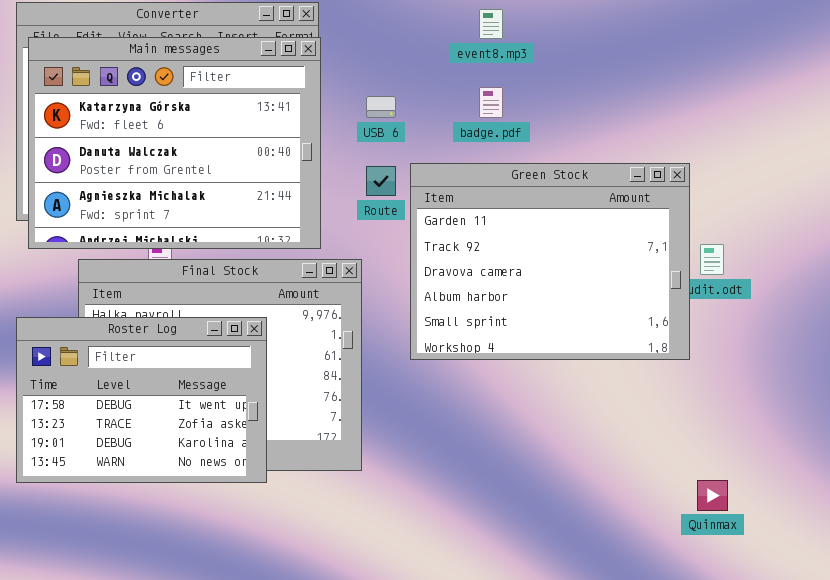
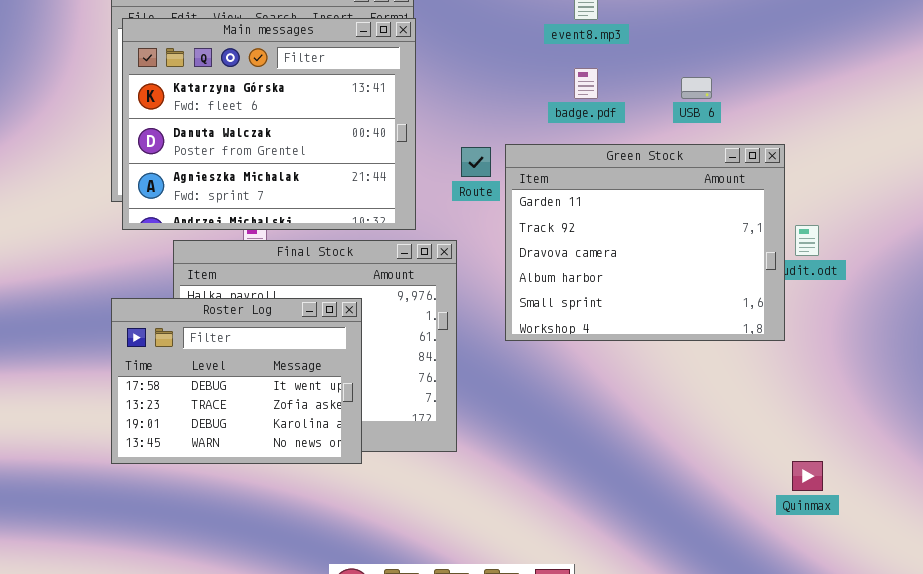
USB 6: [366,96,396,118] -> [681,77,712,99], moved

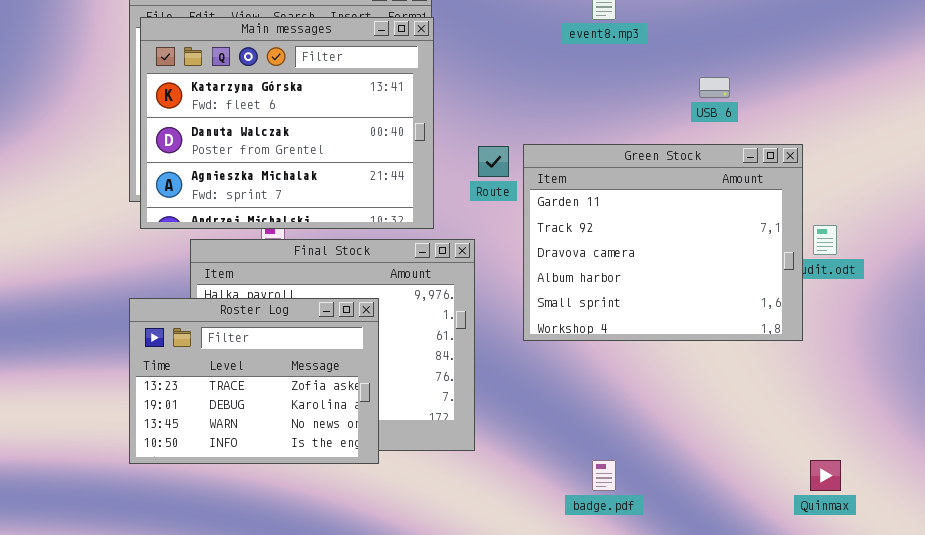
badge.pdf: [574,68,598,99] -> [592,460,616,491], moved
Roster Log: [111,298,362,464] -> [129,298,379,464], scrolled down 1 row

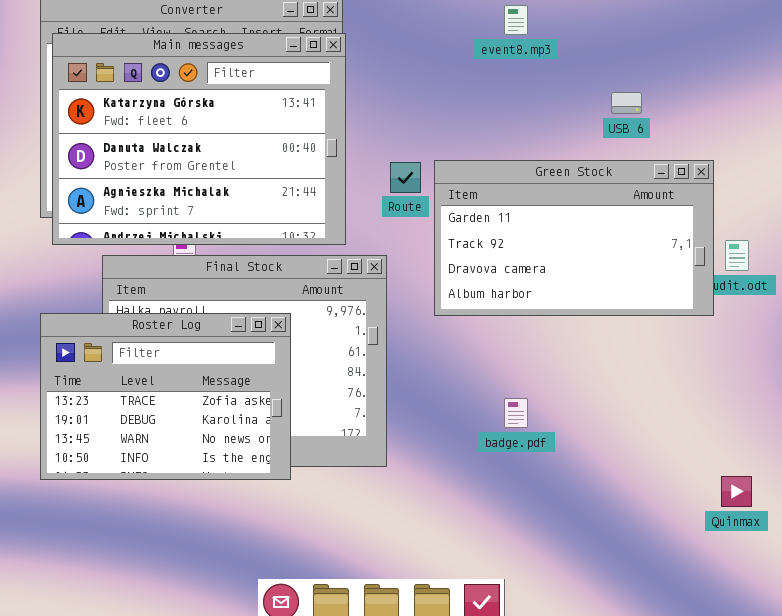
Green Stock: [523,144,803,341] -> [434,160,714,316], resized
badge.pdf: [592,460,616,491] -> [504,398,528,428], moved

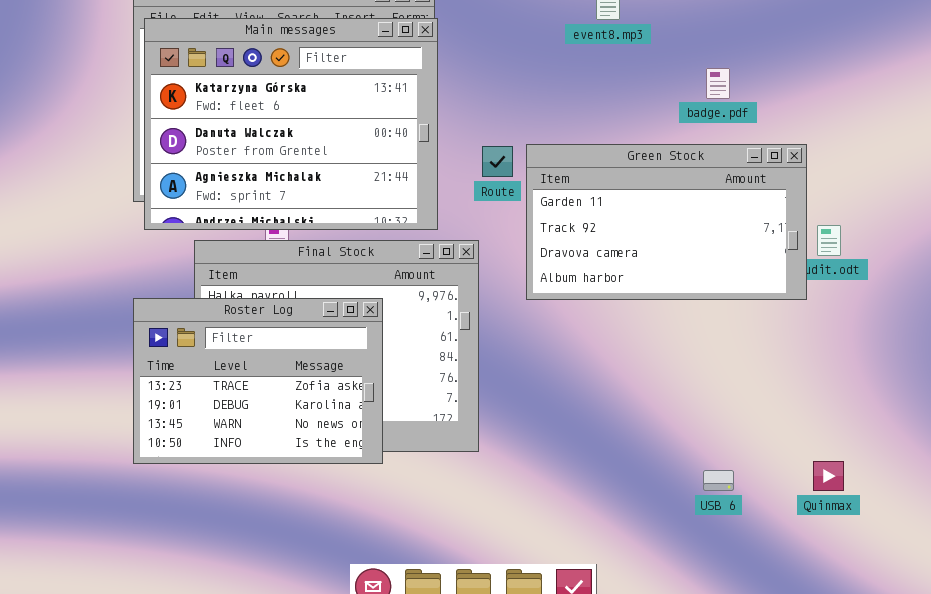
USB 6: [611,92,642,114] -> [703,470,734,491], moved
badge.pdf: [504,398,528,428] -> [706,68,730,99], moved

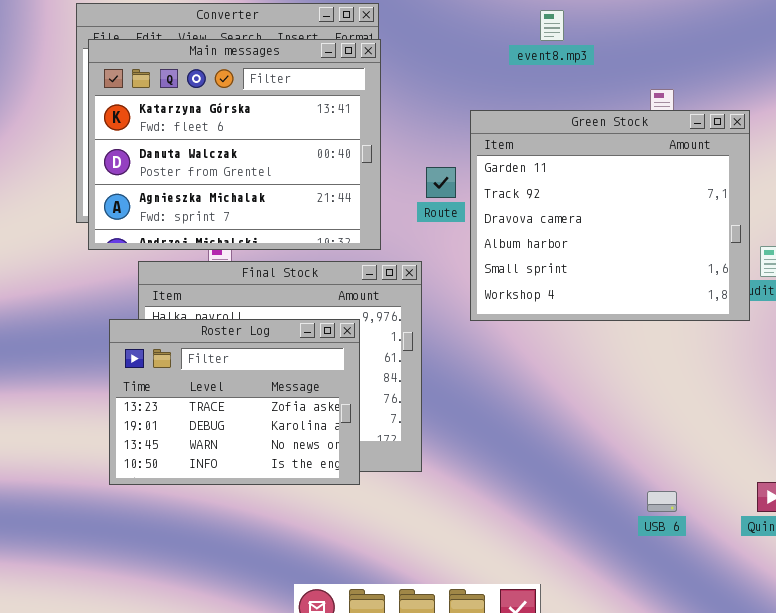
Green Stock: [526,144,807,300] -> [470,110,750,321], resized
Roster Log: [133,298,383,464] -> [109,319,360,485], moved

